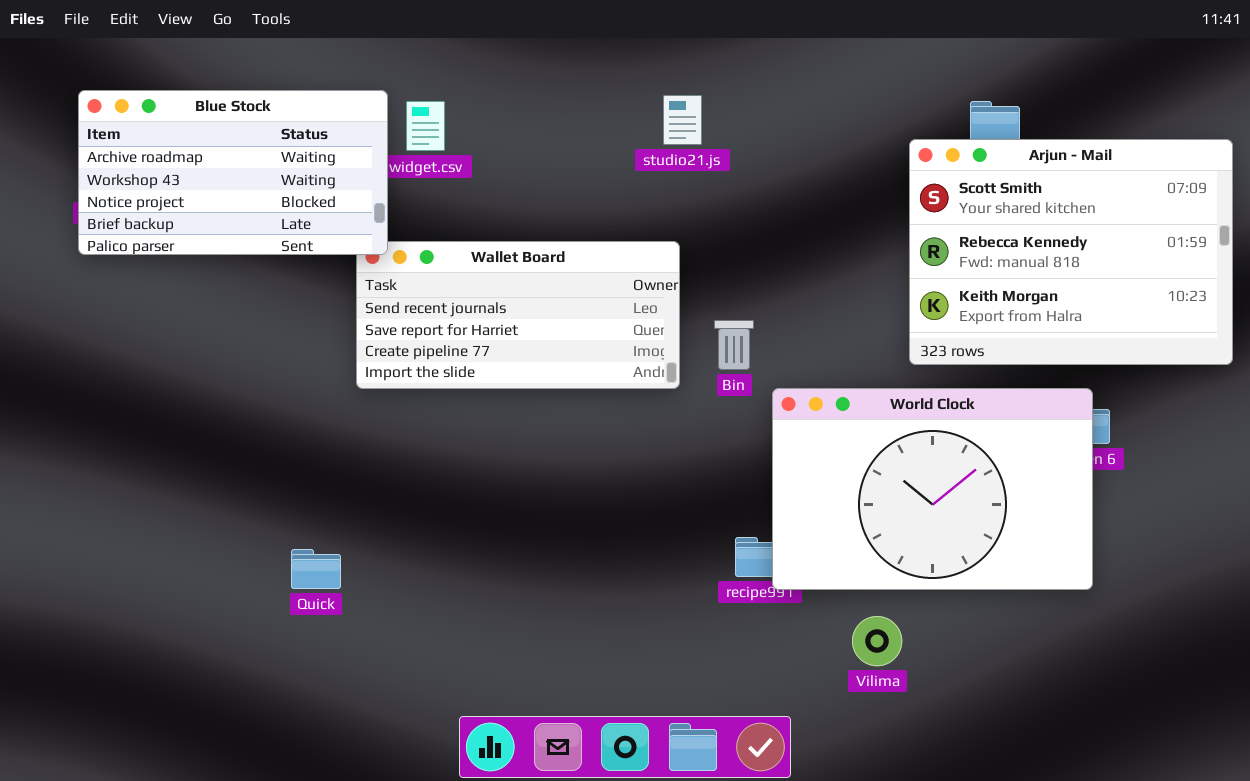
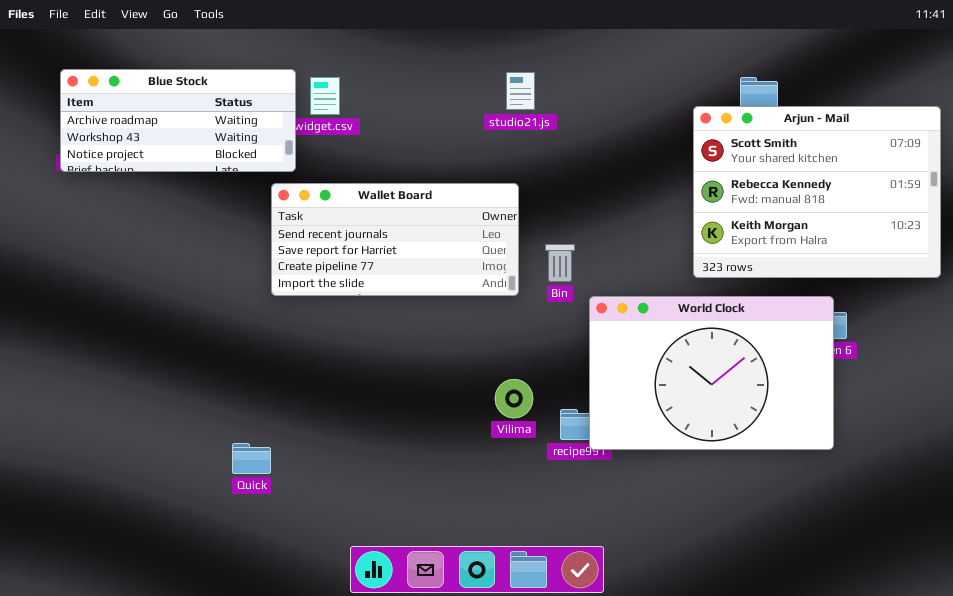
Blue Stock: [78,90,388,255] -> [60,69,296,172], resized
Quick: [291,549,341,589] -> [232,443,271,474], moved
Vilima: [852,616,902,666] -> [495,379,533,418], moved

